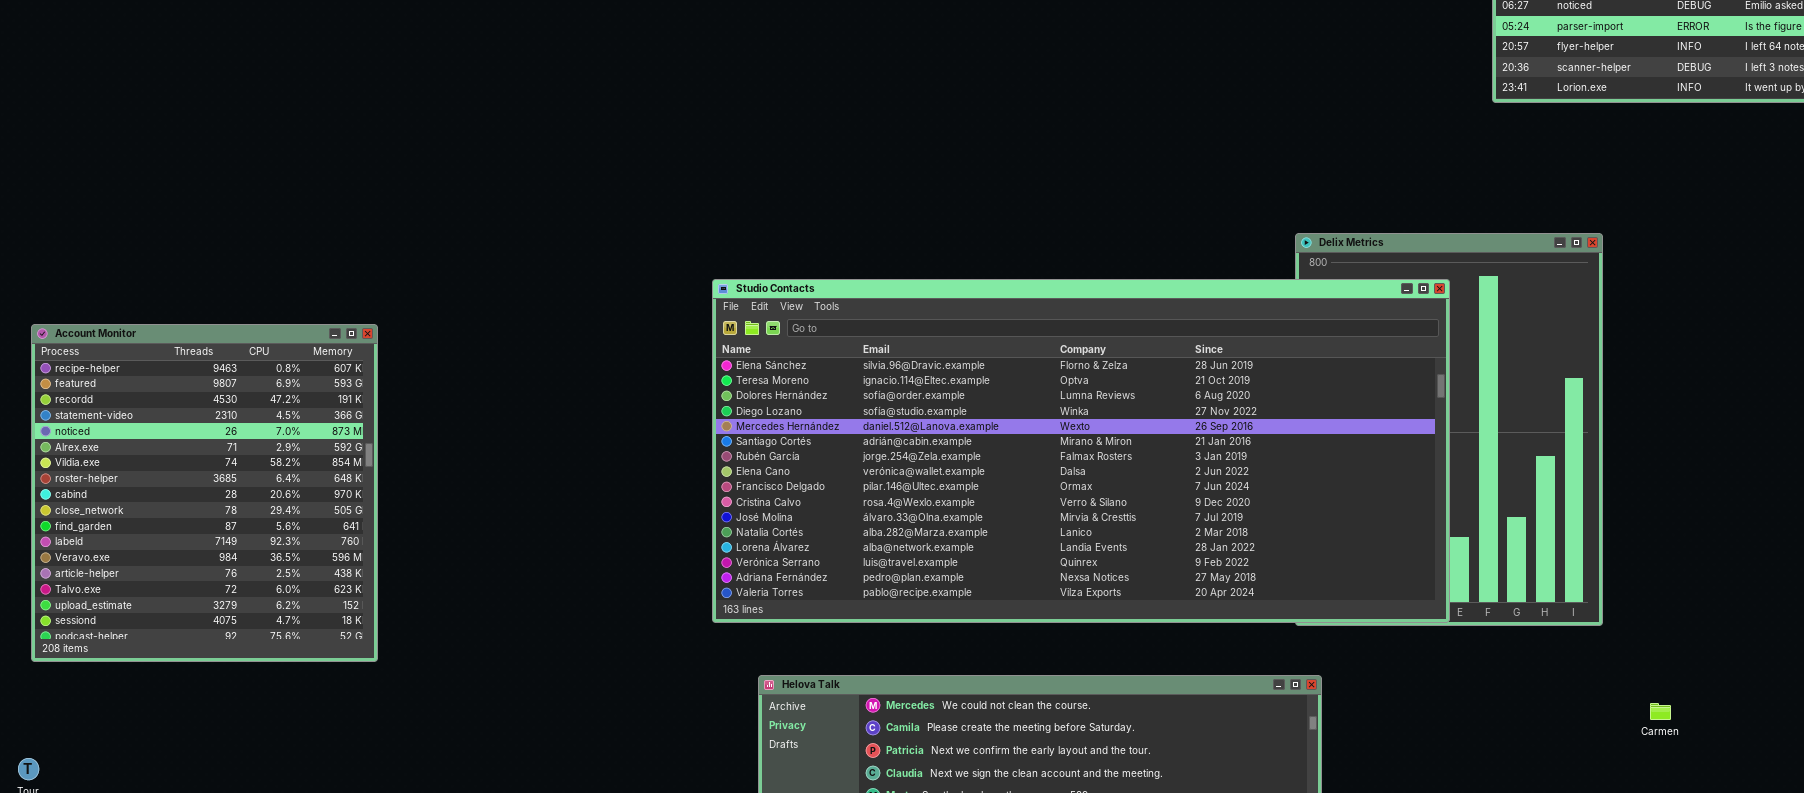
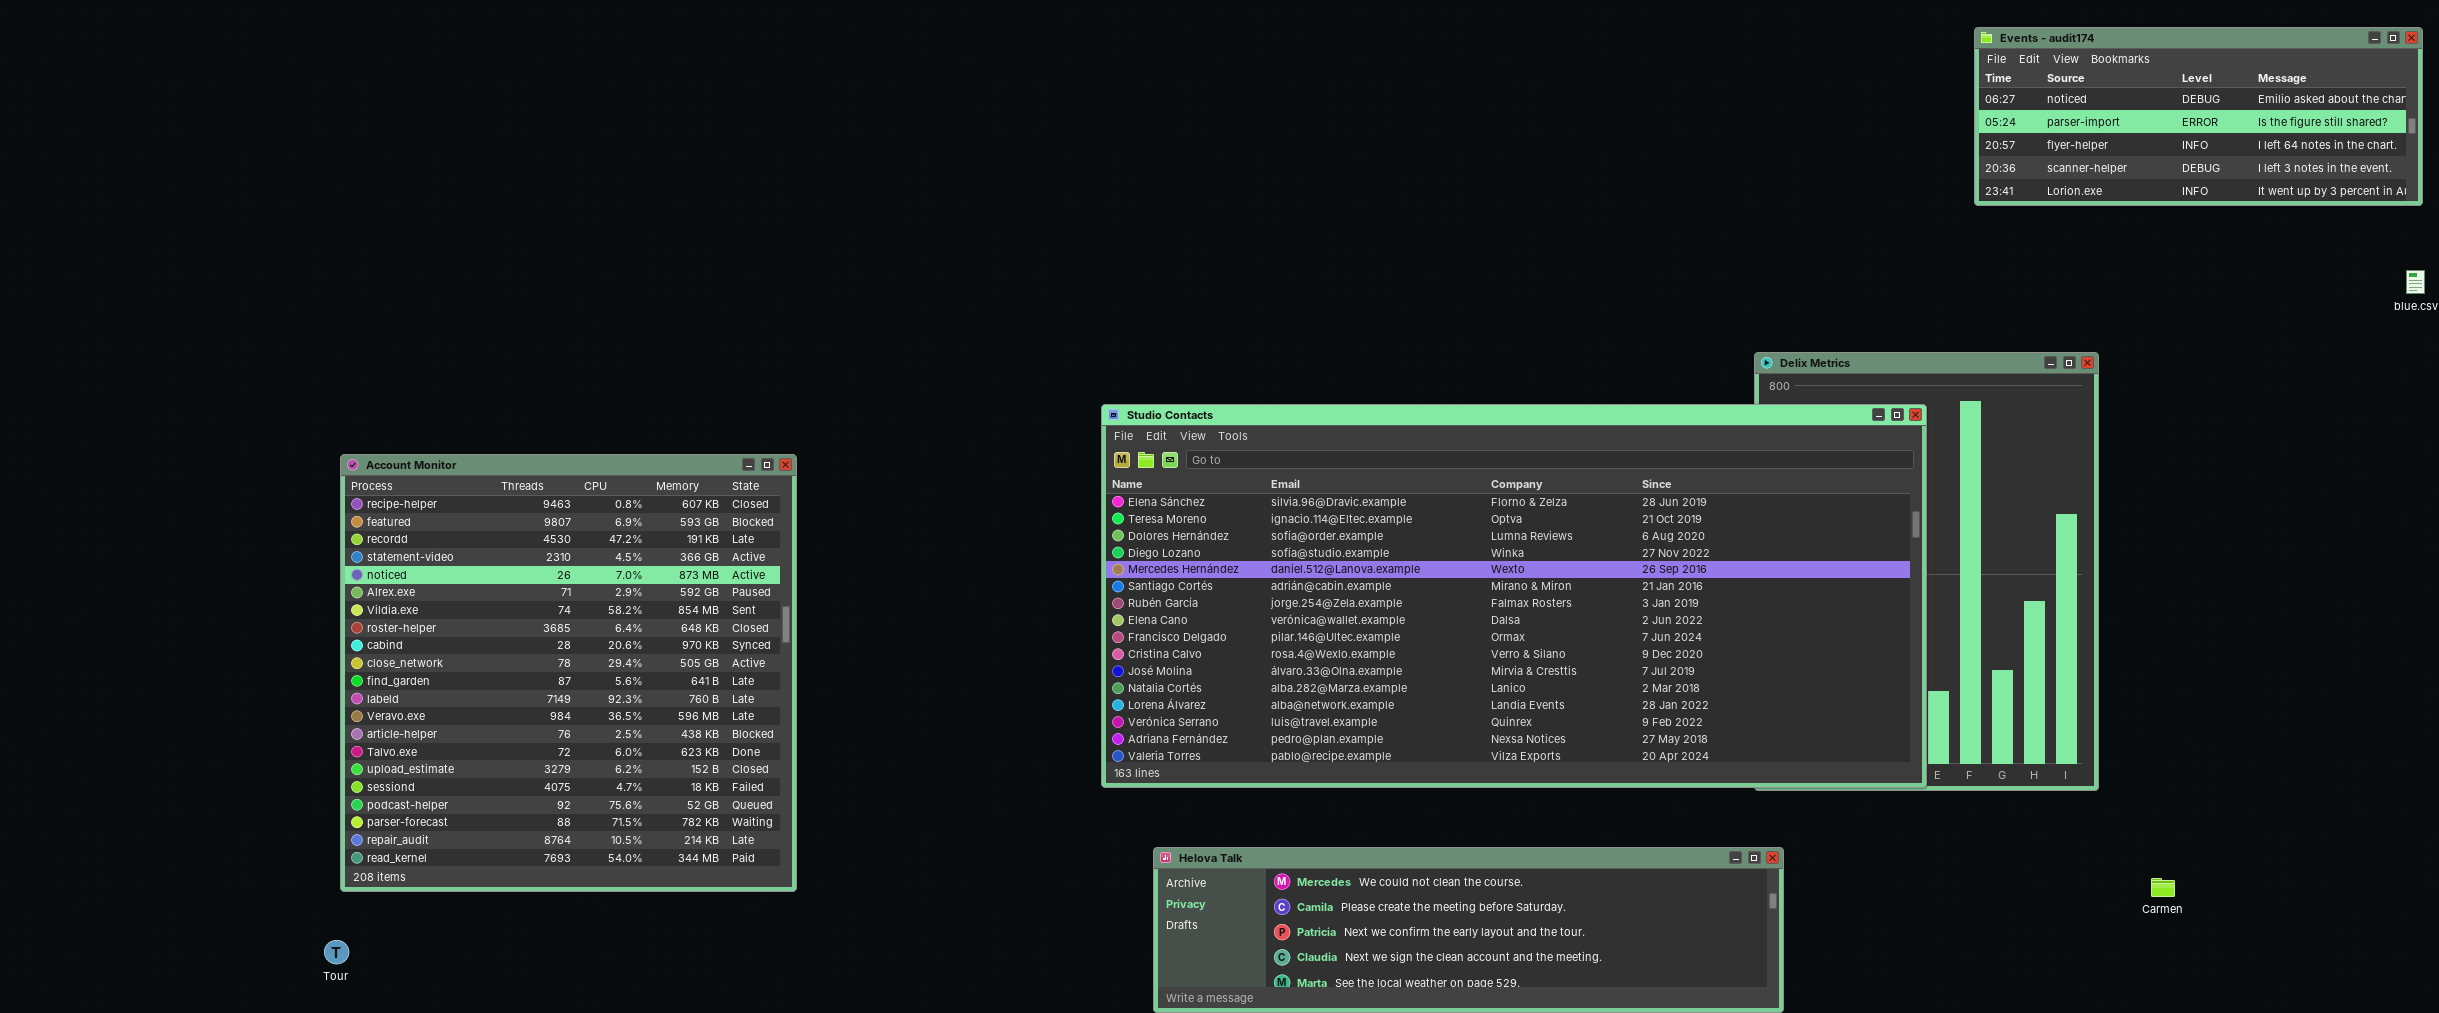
Account Monitor: [31,324,378,662] -> [340,454,797,892], resized

